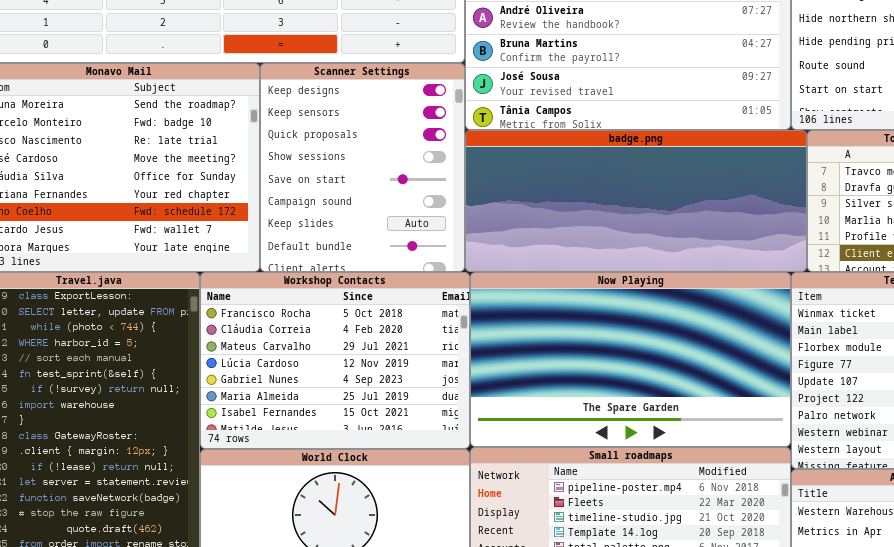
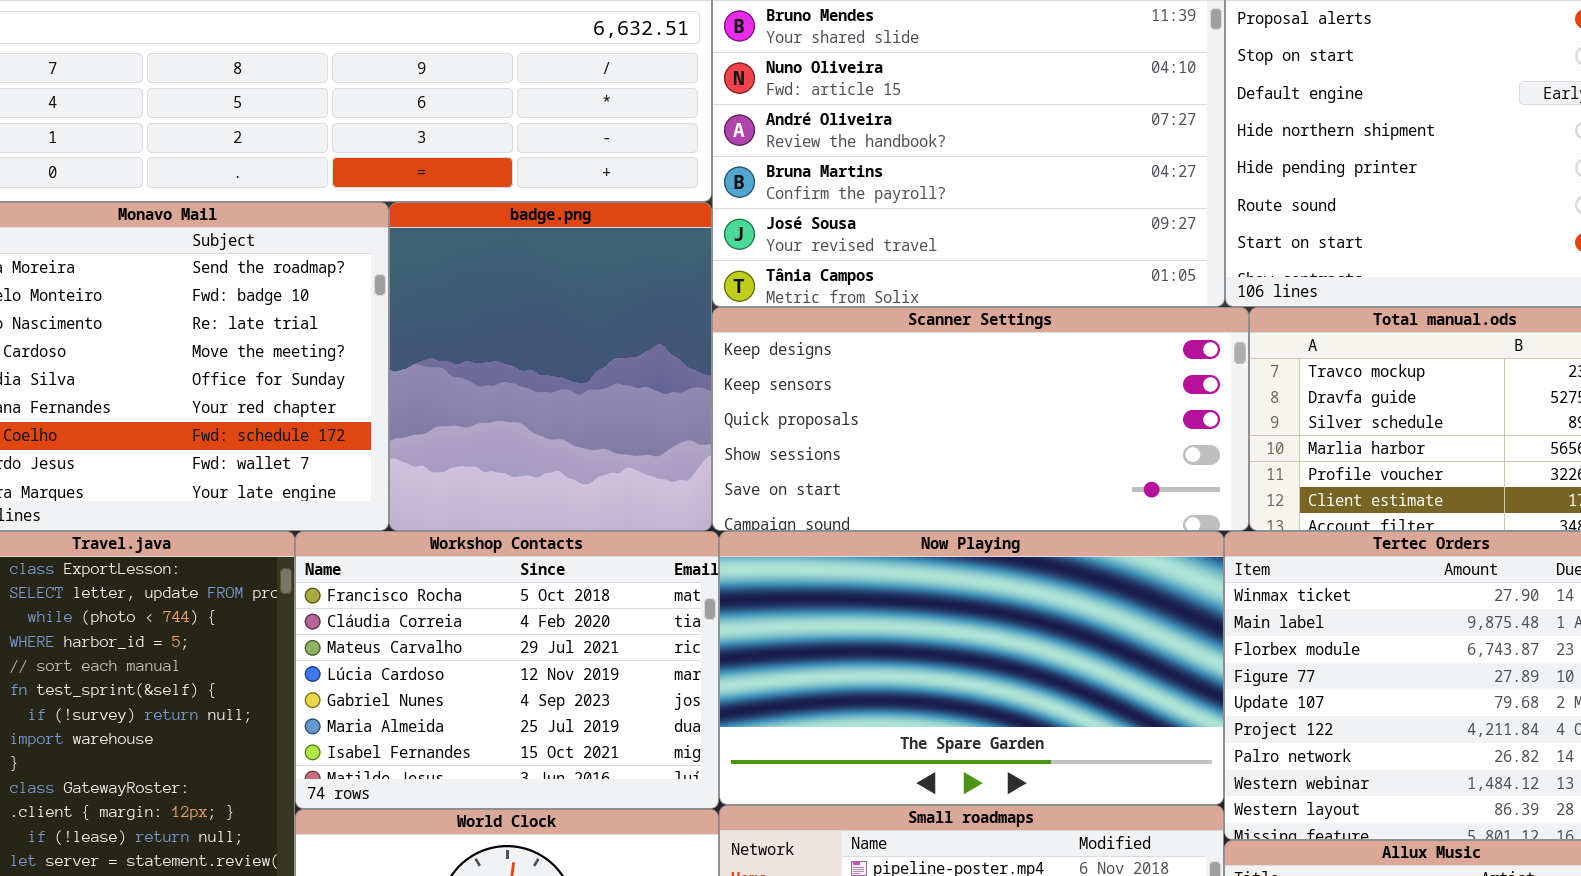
Scanner Settings: [260,63,465,272] -> [712,307,1249,531], moved, resized
badge.png: [465,130,807,272] -> [389,202,712,531], moved, resized

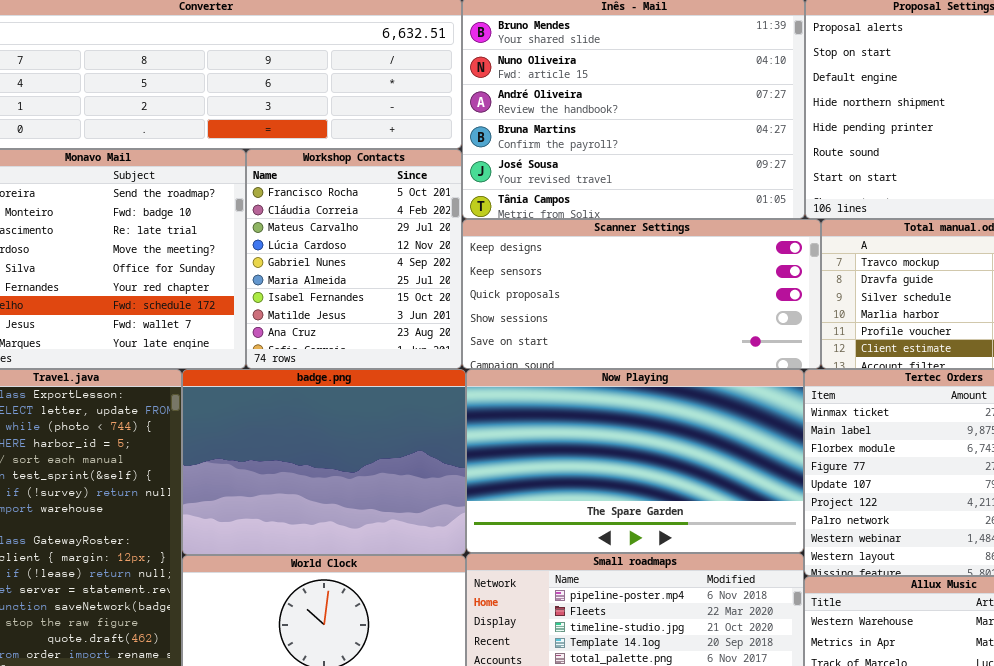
badge.png: [389,202,712,531] -> [182,369,466,555], moved, resized
Workshop Contacts: [295,531,719,809] -> [246,149,462,369], moved, resized

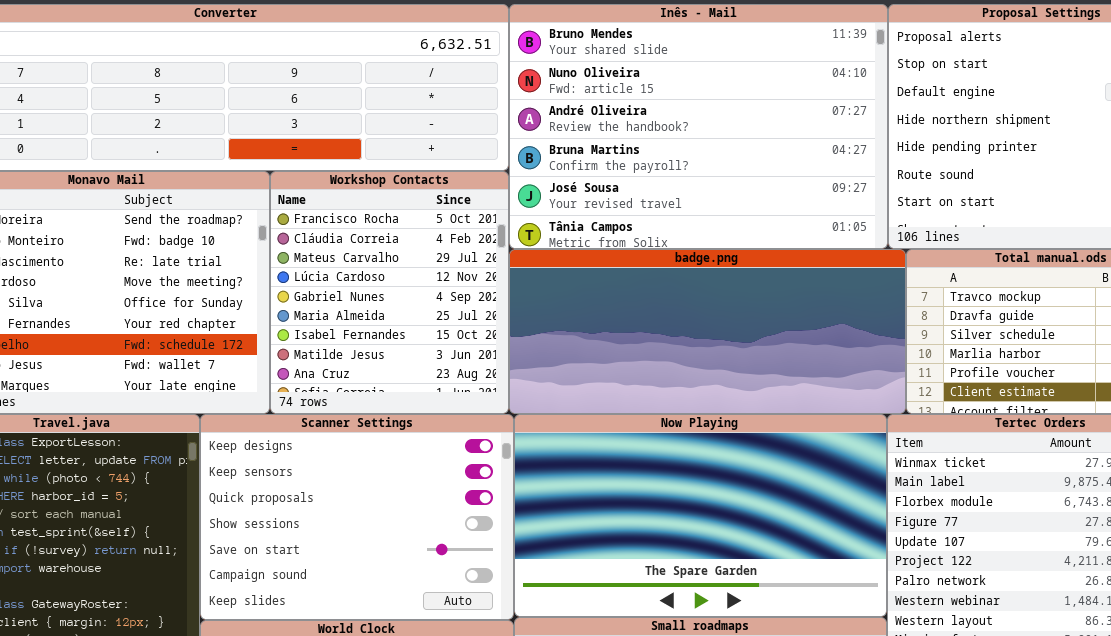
Scanner Settings: [462,219,821,369] -> [200,414,514,620], moved, resized
badge.png: [182,369,466,555] -> [509,249,906,414], moved, resized

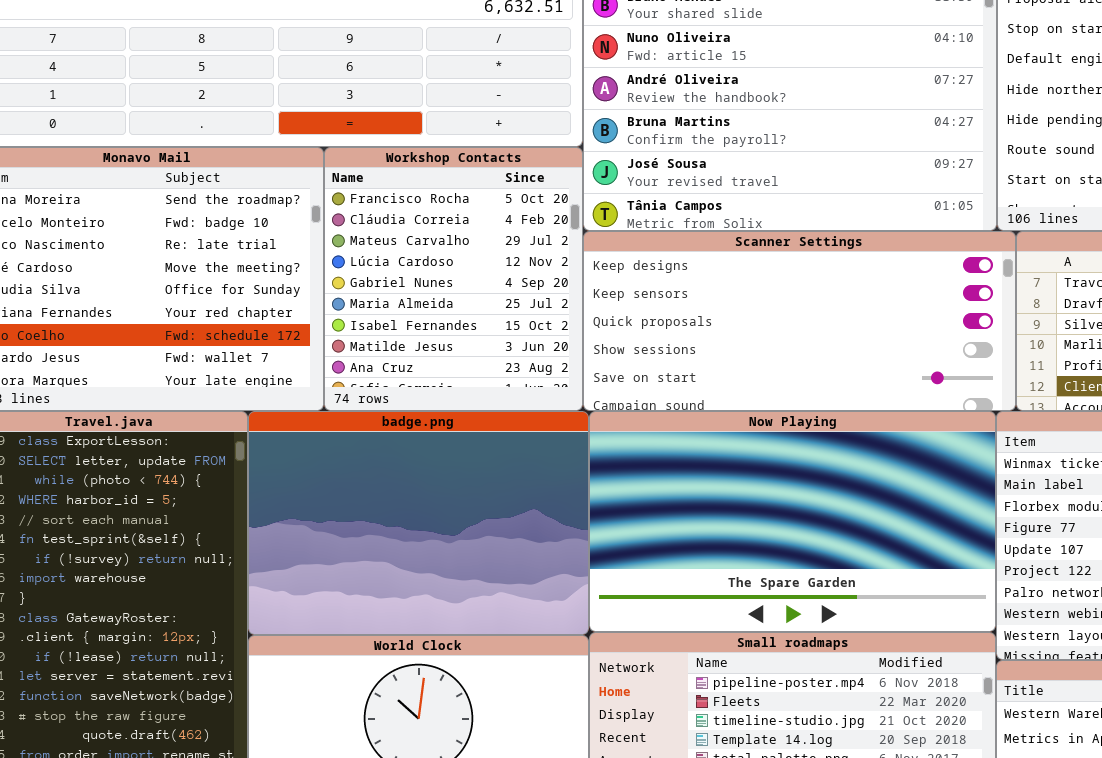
badge.png: [509,249,906,414] -> [248,411,589,635], moved, resized
Scanner Settings: [200,414,514,620] -> [583,231,1016,411], moved, resized

